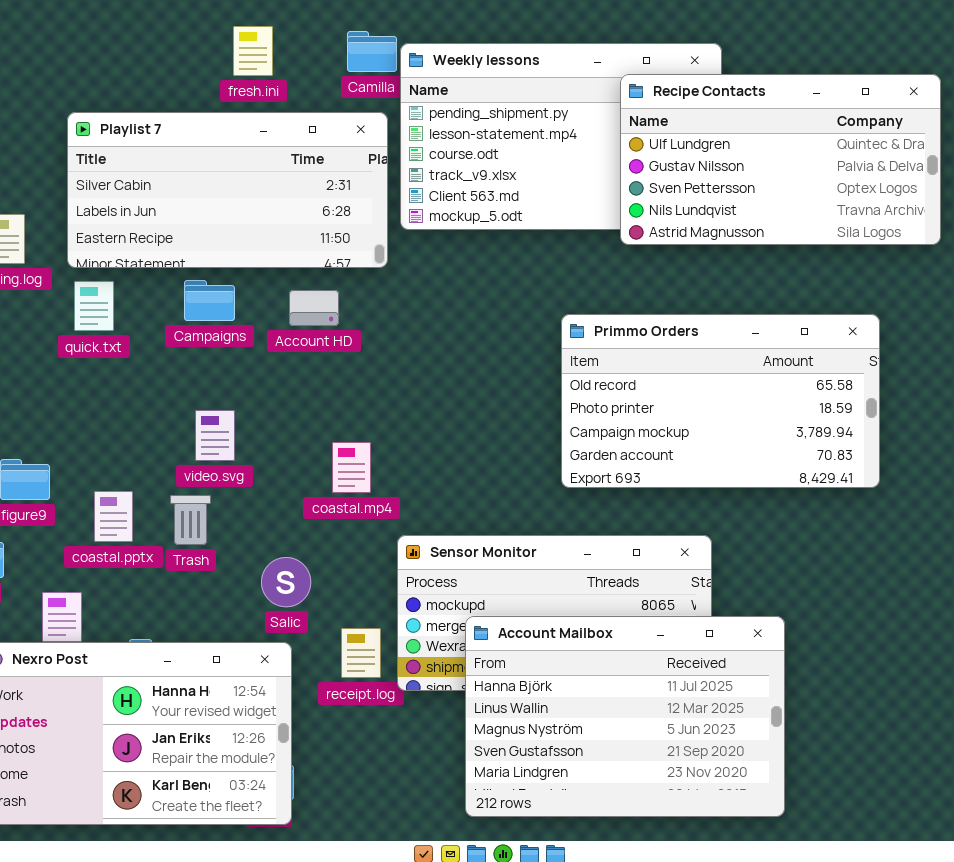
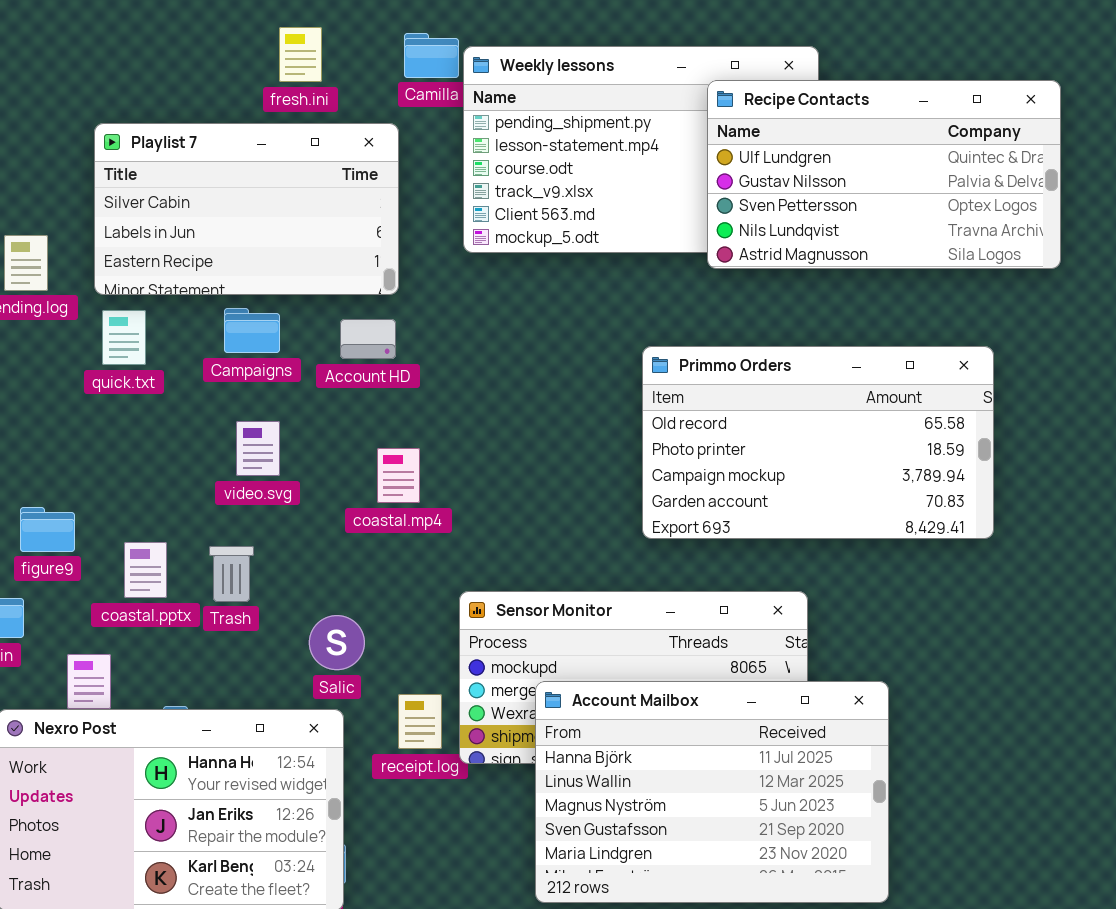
Playlist 7: [67,112,388,268] -> [94,123,399,295], resized
video.svg: [195,410,235,461] -> [236,421,280,476], moved
coastal.mp4: [332,442,371,493] -> [377,448,420,503], moved

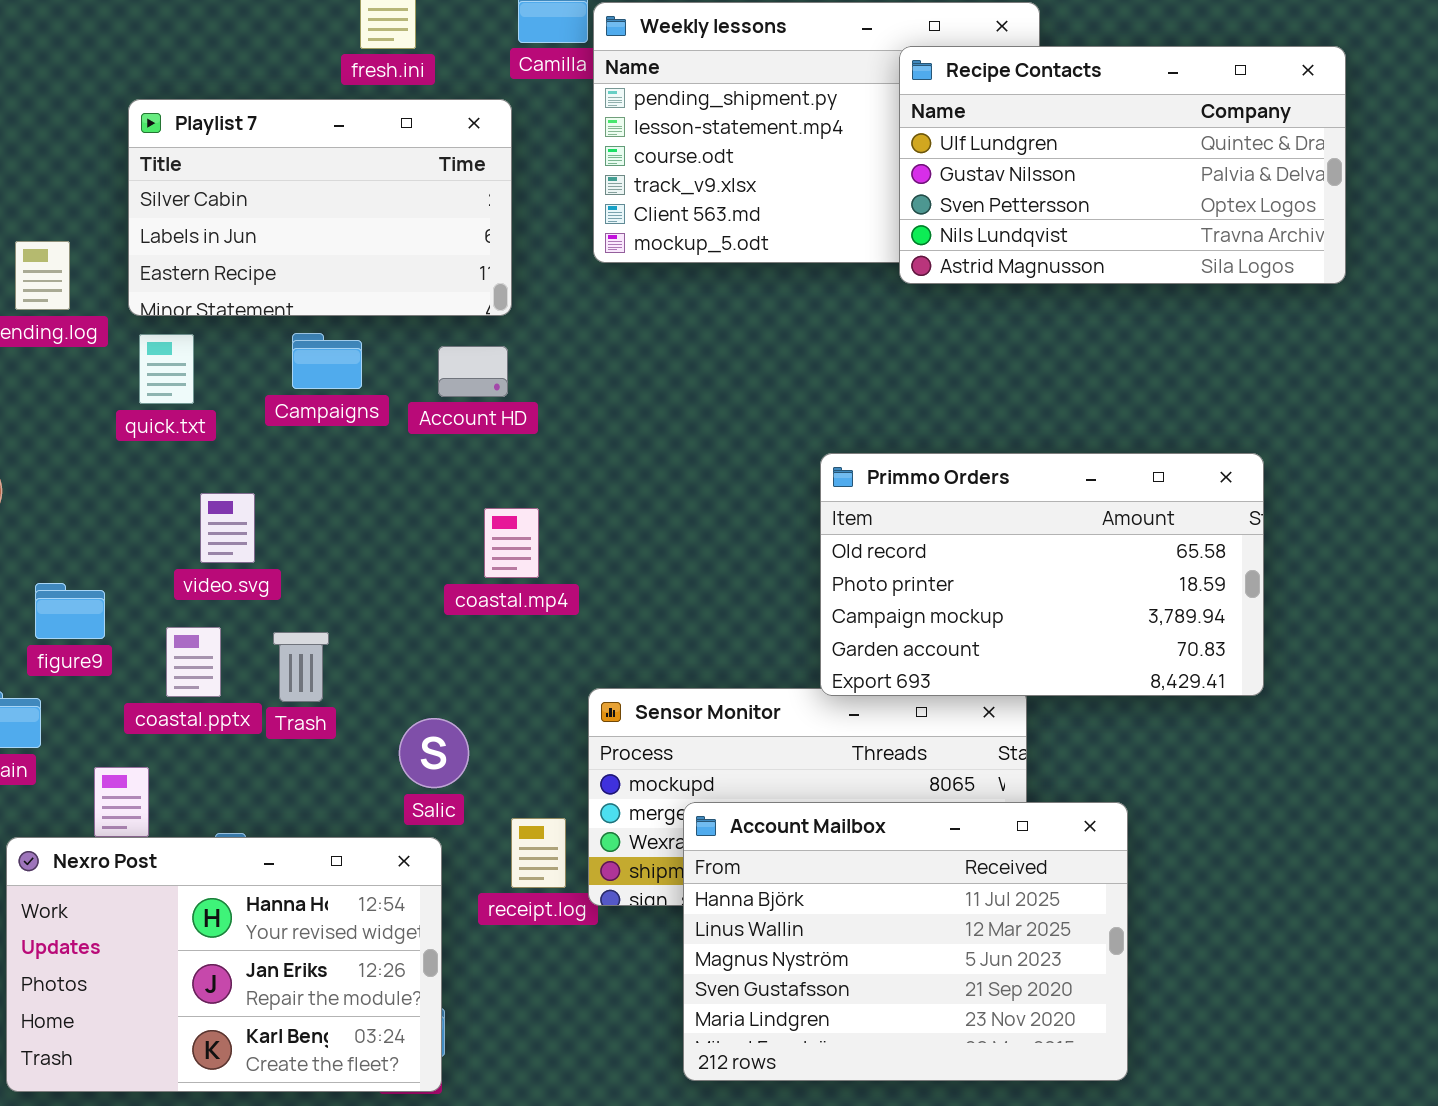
Primmo Orders: [642,346,994,539] -> [820,453,1264,696], moved
video.svg: [236,421,280,476] -> [200,493,255,563], moved

